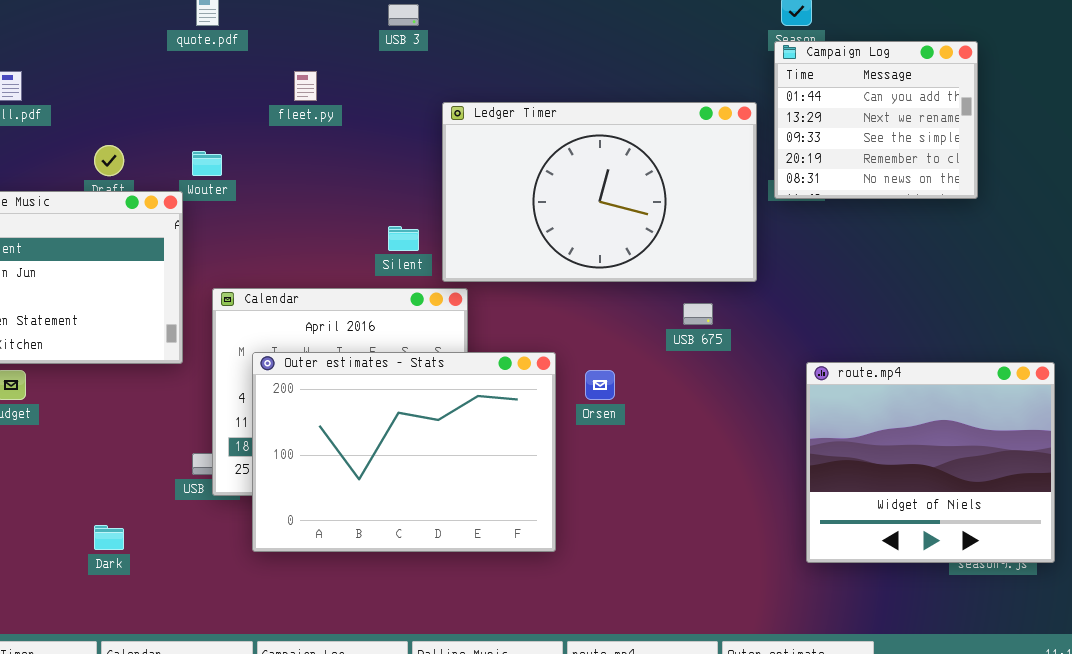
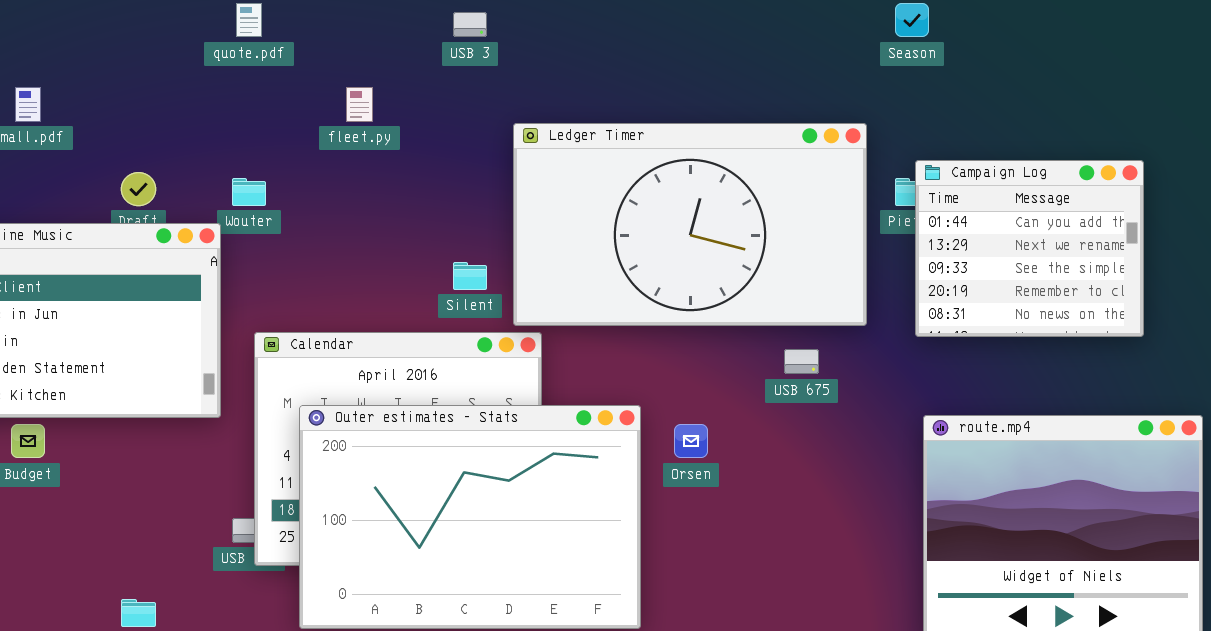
Campaign Log: [774,41,978,199] -> [915,160,1144,337], moved

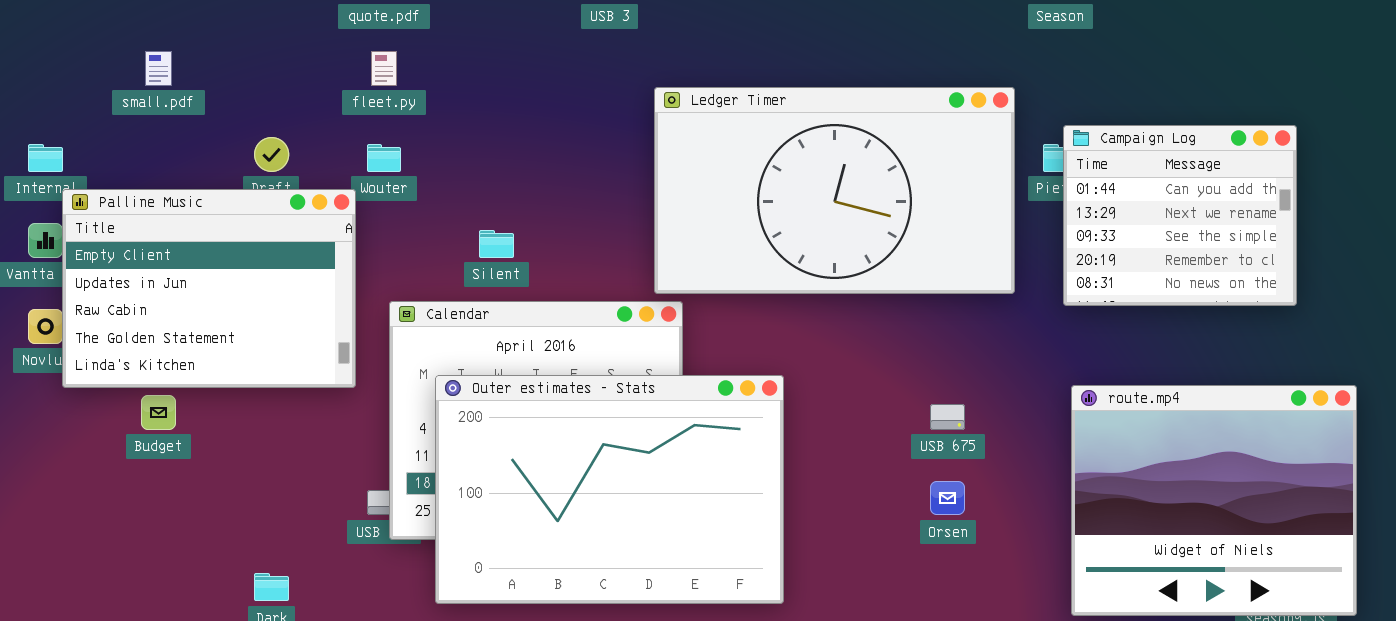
fleet.py: [346,87,373,122] -> [371,51,397,86], moved
Silent: [453,262,487,290] -> [479,230,514,258], moved
USB 675: [784,349,819,374] -> [930,404,965,430], moved
Orsen: [674,424,708,458] -> [930,481,965,515], moved

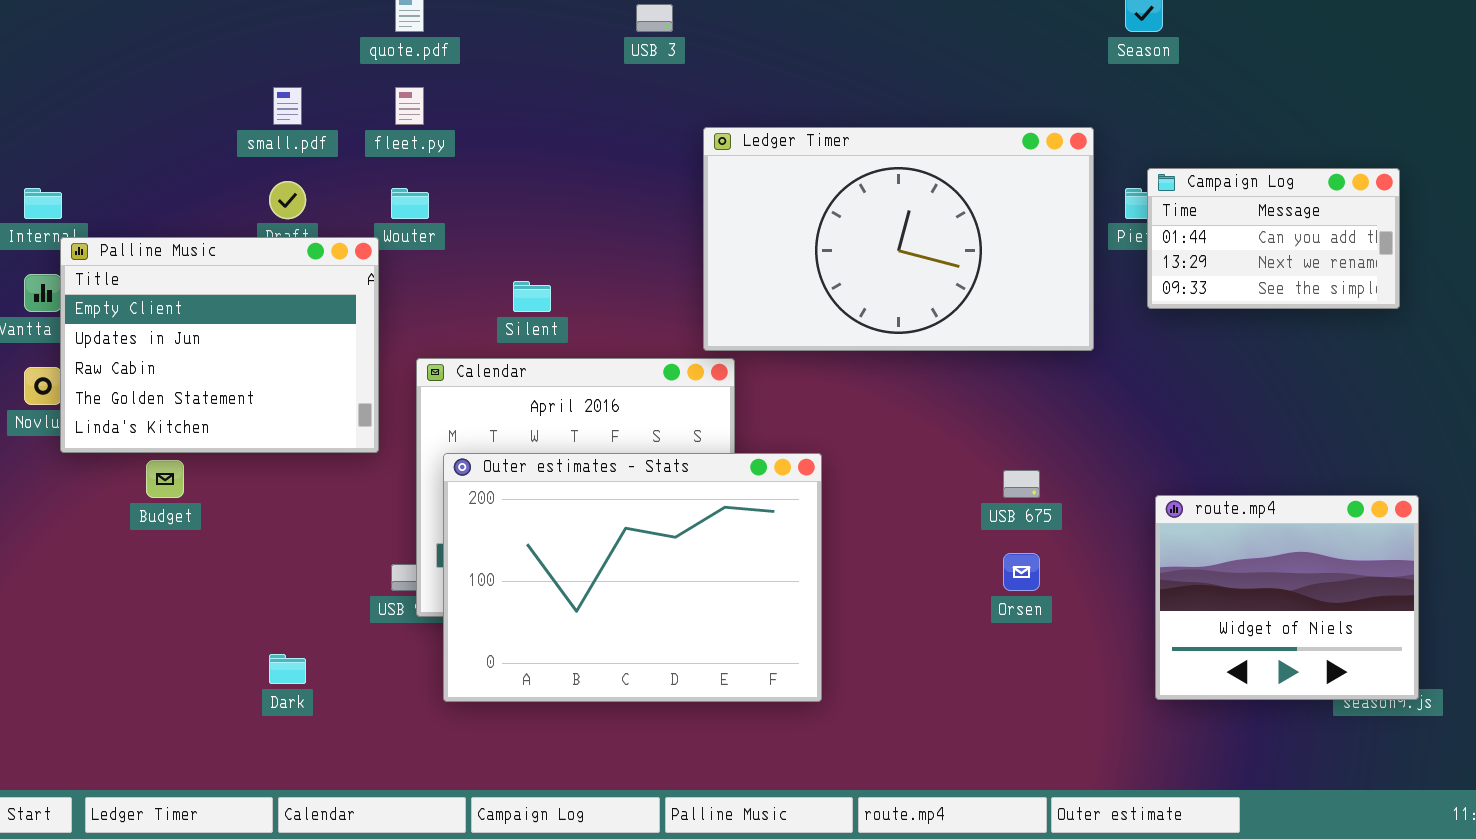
small.pdf: [145,51,172,86] -> [273,87,302,125], moved
Campaign Log: [1063,125,1297,306] -> [1147,168,1400,309], resized
Outer estimates - Stats: [435,375,784,604] -> [443,453,822,702], moved
route.mp4: [1071,385,1357,616] -> [1155,495,1419,700], resized

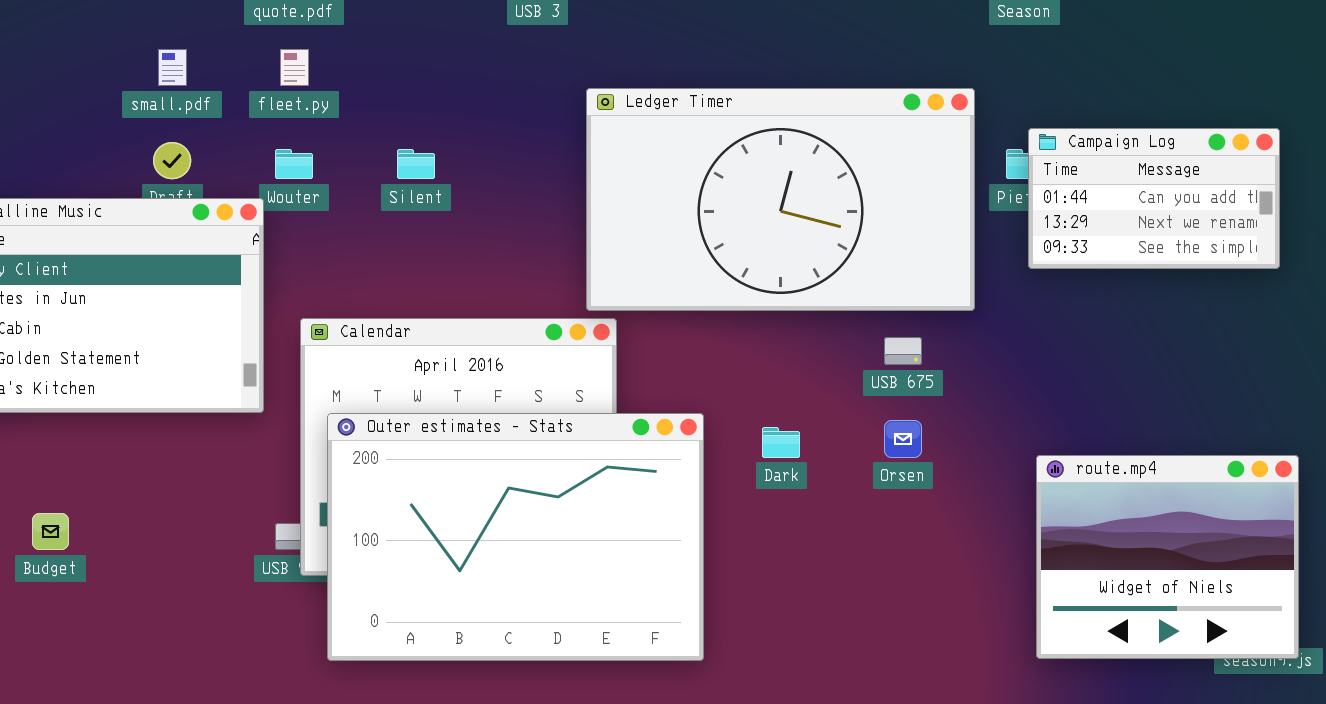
Silent: [513,281,551,312] -> [397,149,435,179], moved
Budget: [146,460,184,498] -> [32,513,69,550], moved
USB 675: [1003,470,1040,498] -> [884,337,922,365], moved
Orsen: [1003,553,1040,591] -> [884,420,922,458], moved
Dark: [269,654,306,684] -> [762,427,800,458], moved

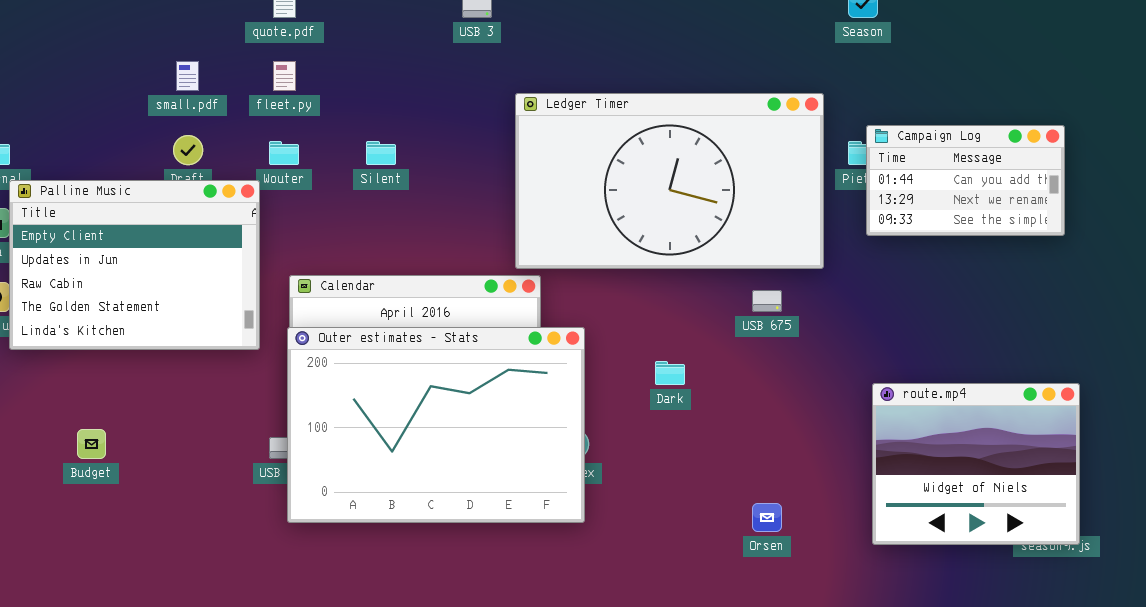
Outer estimates - Stats: [327,413,704,661] -> [287,327,585,523], moved
Orsen: [884,420,922,458] -> [752,503,782,532], moved

